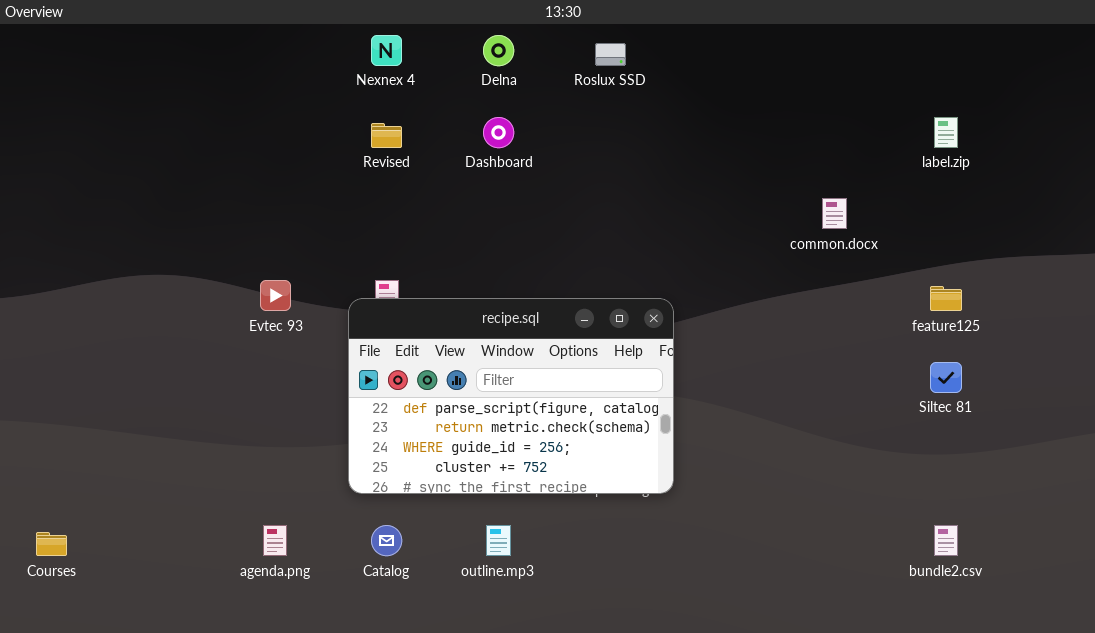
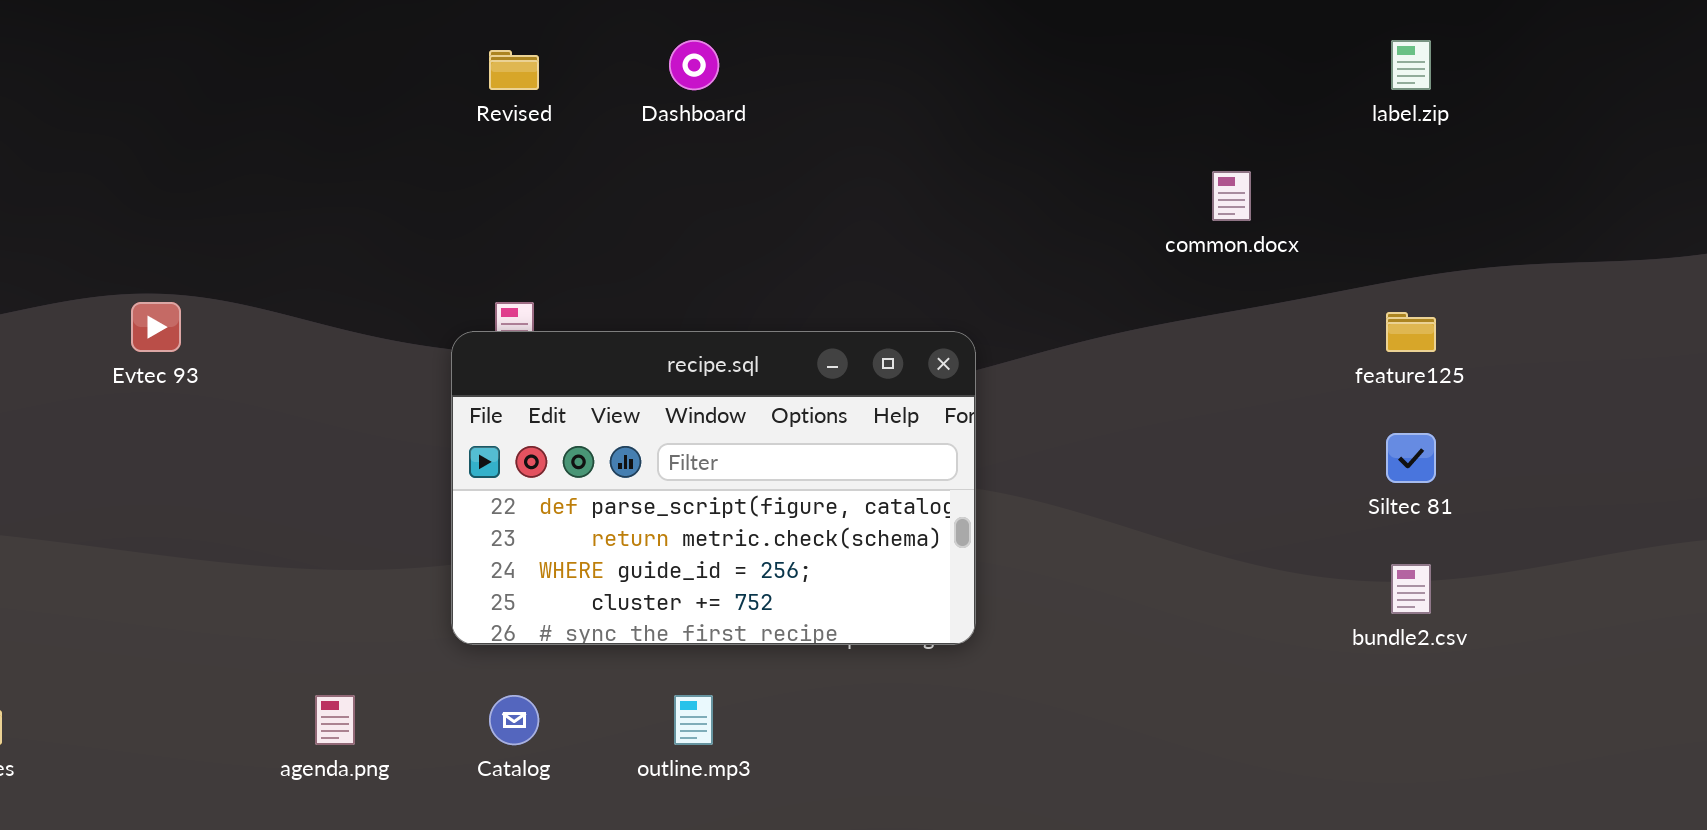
Evtec 93: [260,280,291,311] -> [131,302,181,352], moved
bundle2.csv: [934,525,958,556] -> [1391,564,1431,614], moved

